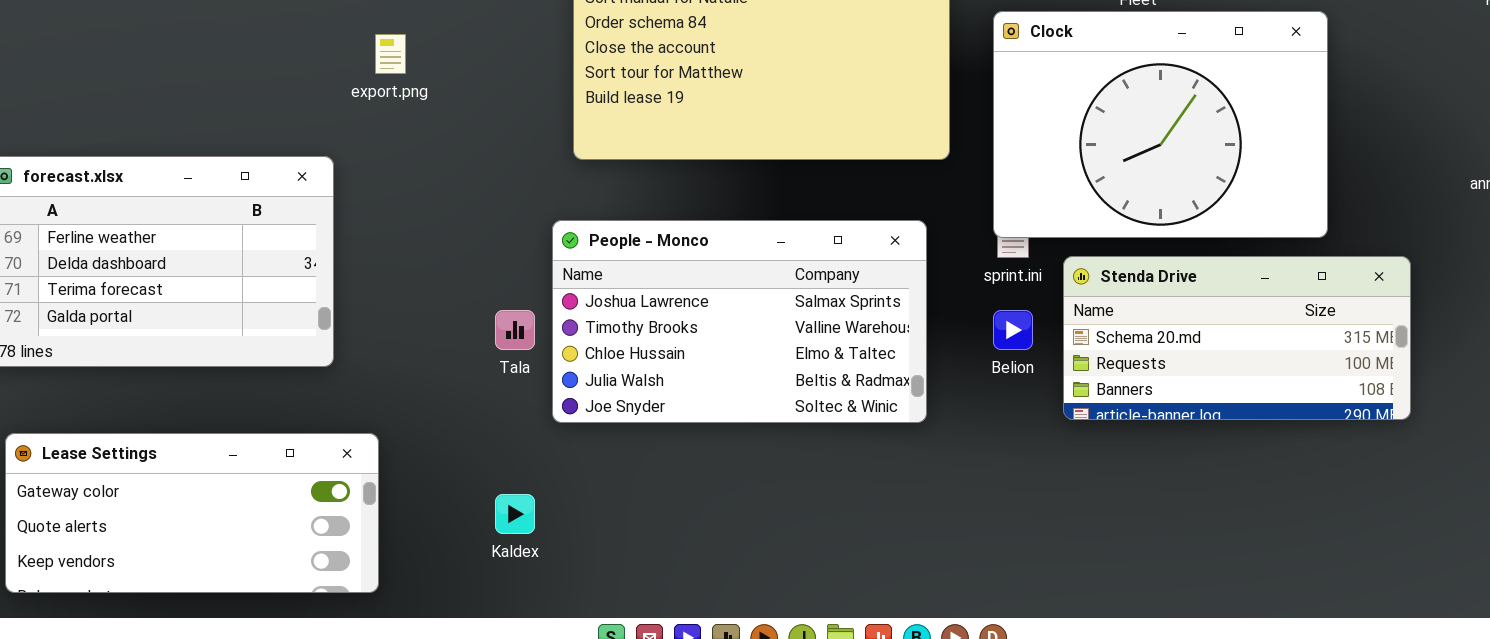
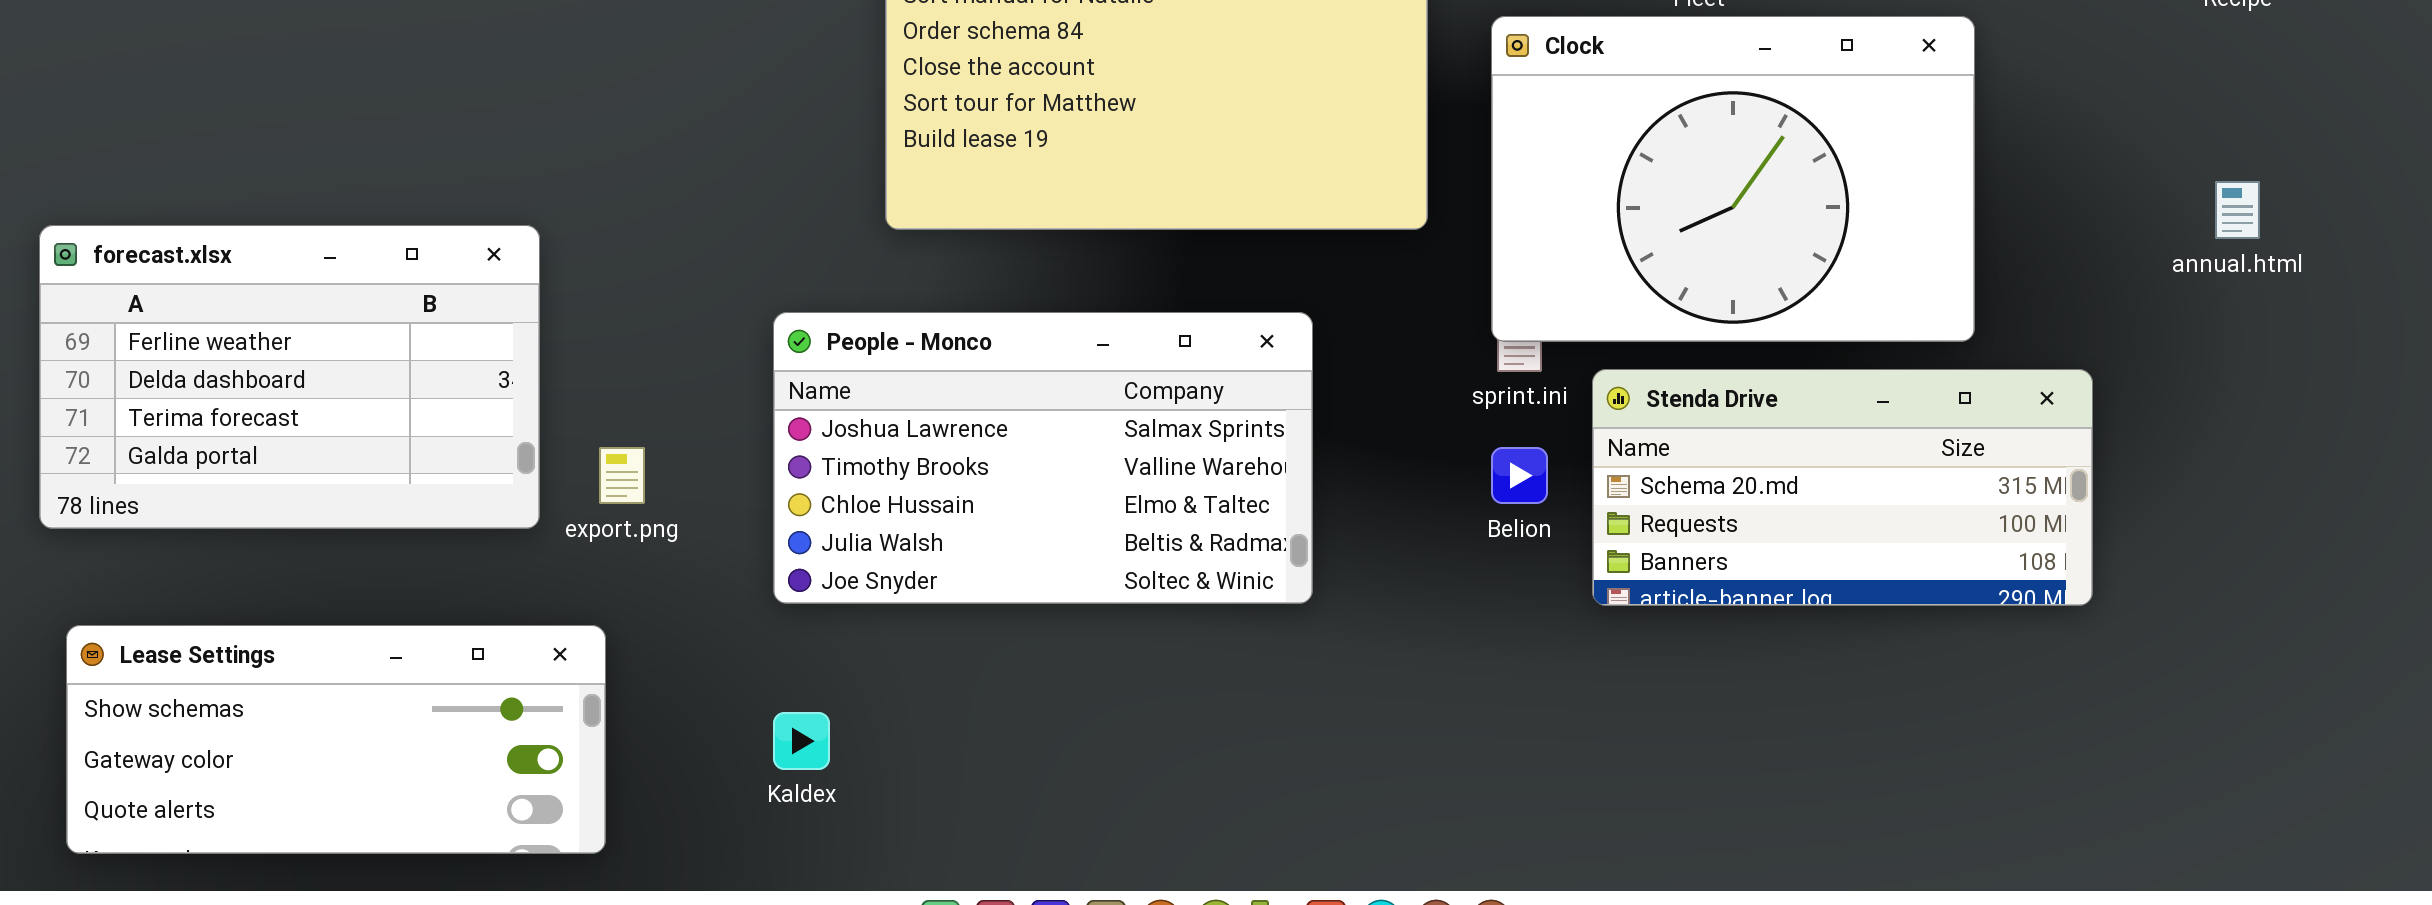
export.png: [375,34,406,74] -> [599,447,645,504], moved
People - Monco: [552,220,927,423] -> [773,312,1313,604], moved
Lease Settings: [5,433,379,593] -> [66,625,606,854], scrolled up 1 row

